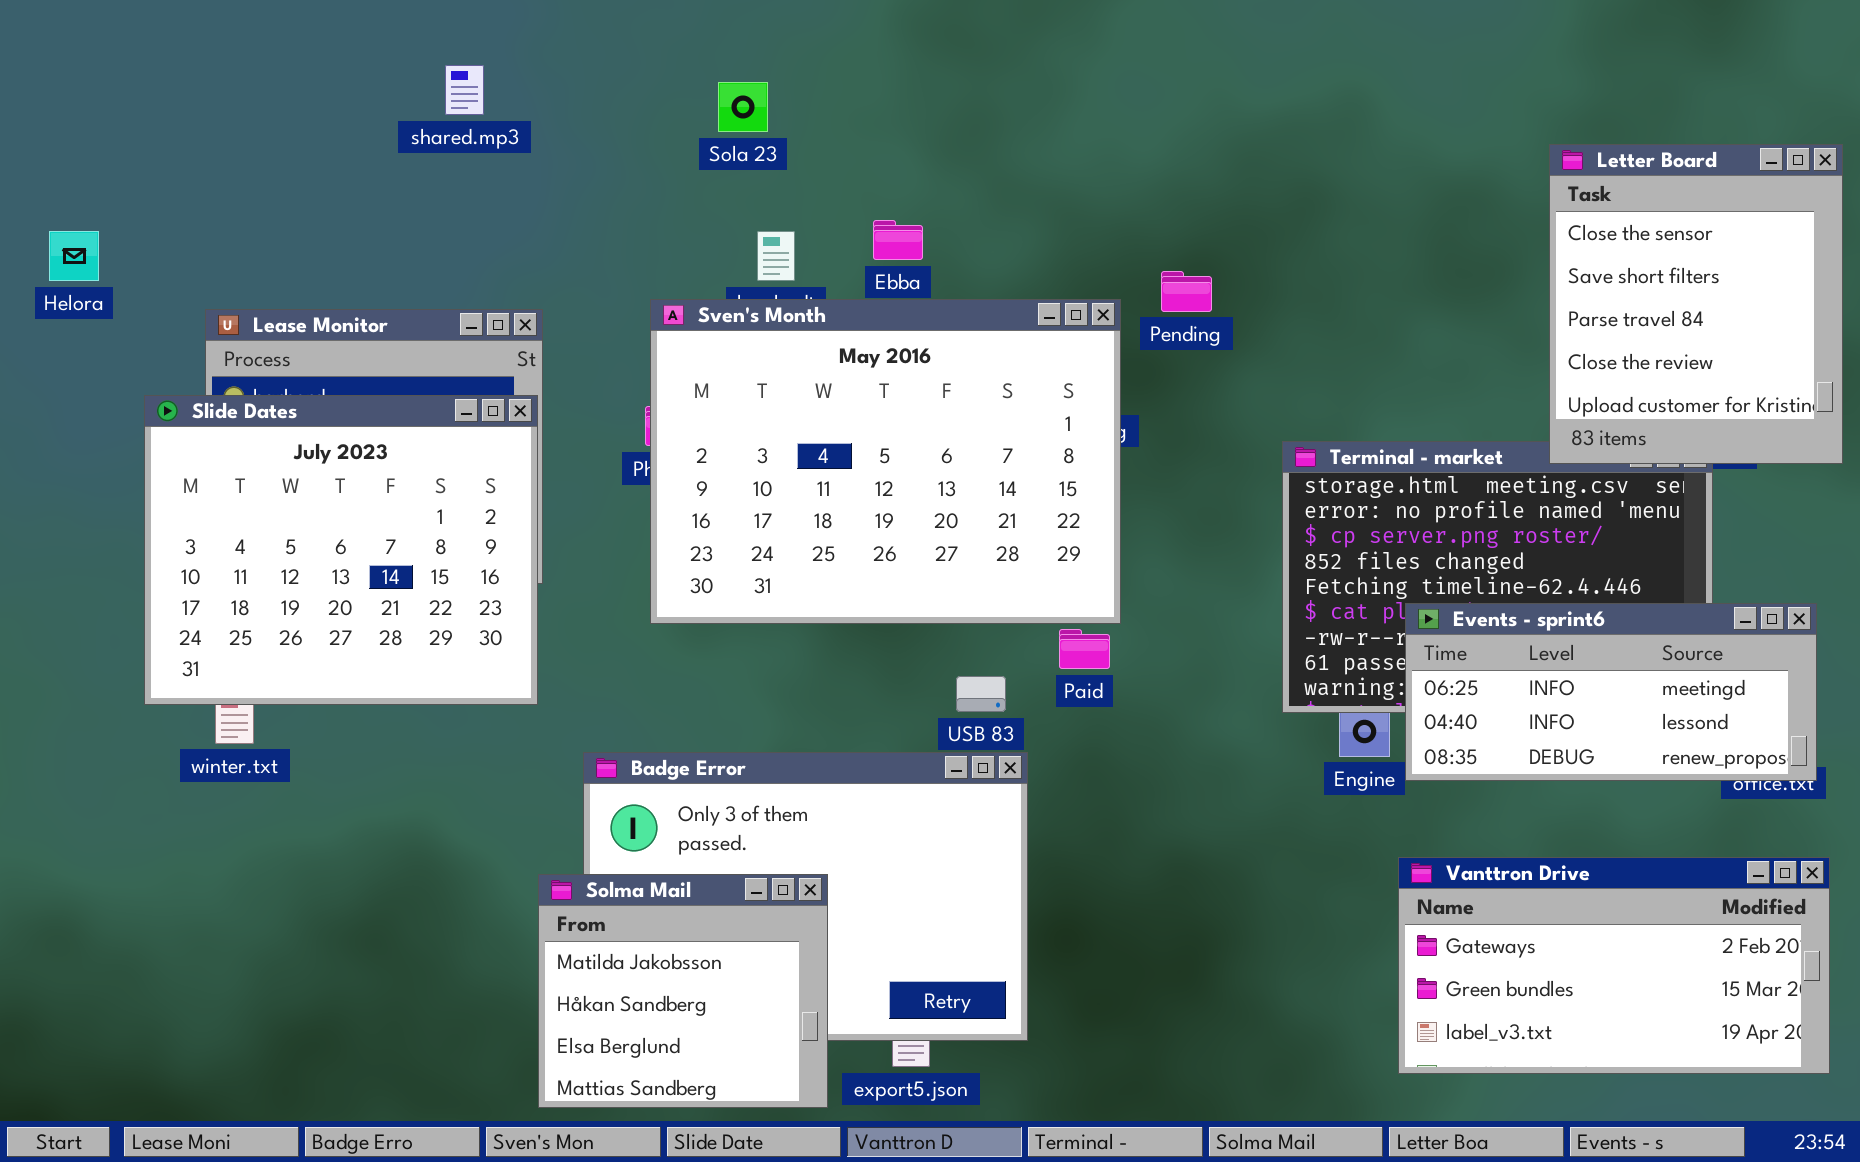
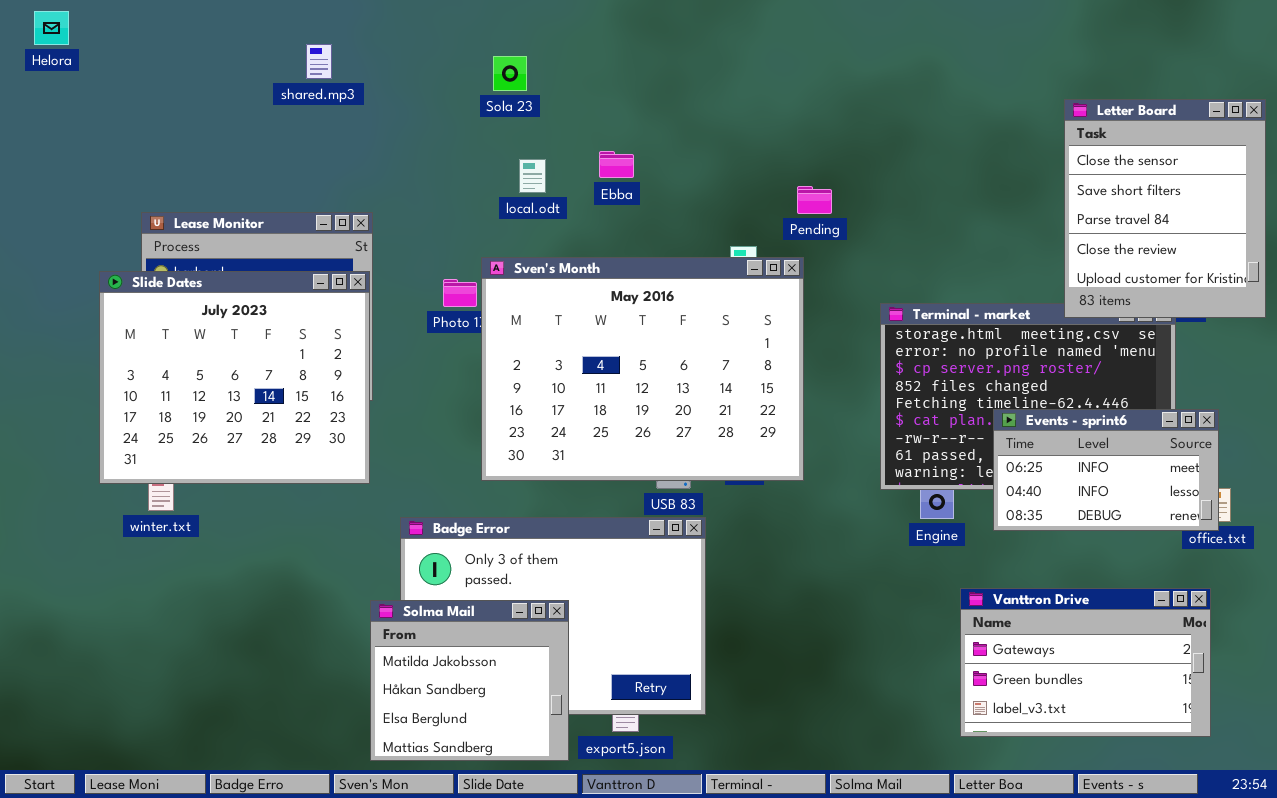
Helora: [49,231,99,281] -> [34,11,69,45], moved
Sven's Month: [650,299,1121,624] -> [481,257,804,481], moved
Events - sprint6: [1405,603,1817,781] -> [993,409,1219,531], moved, resized
Vanttron Drive: [1398,857,1830,1074] -> [960,588,1211,737], resized

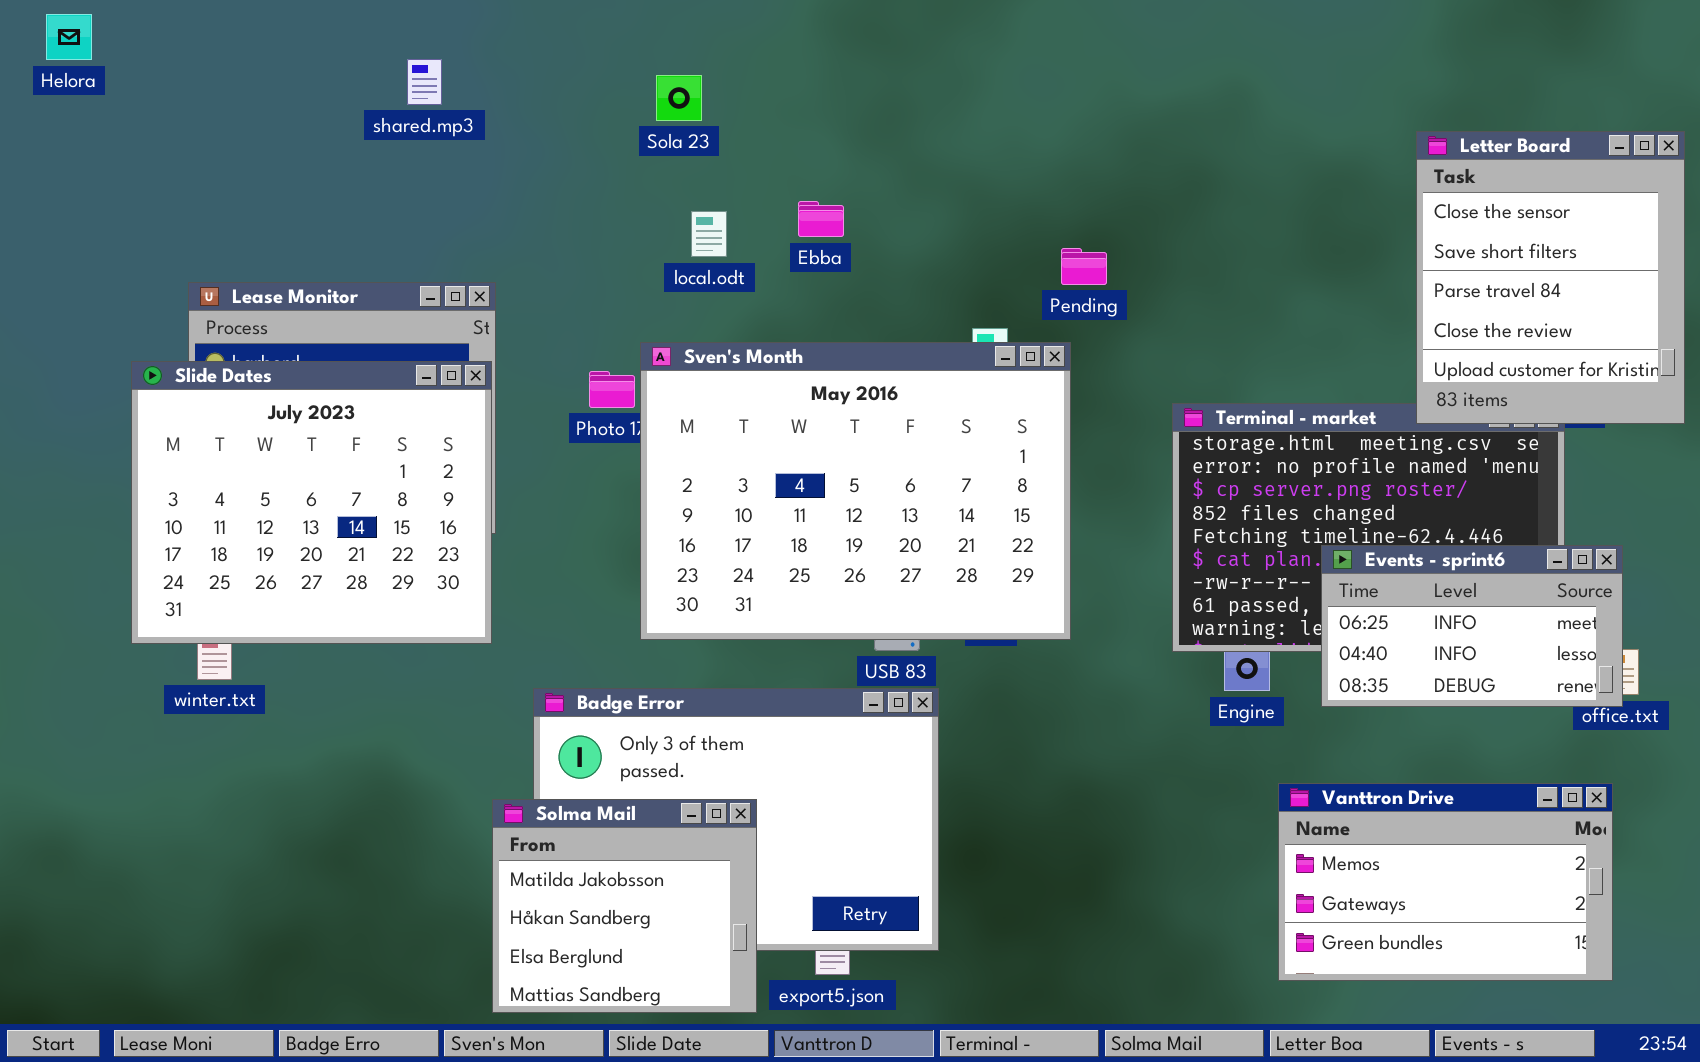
Vanttron Drive: [960,588,1211,737] -> [1278,783,1613,981], scrolled up 1 row

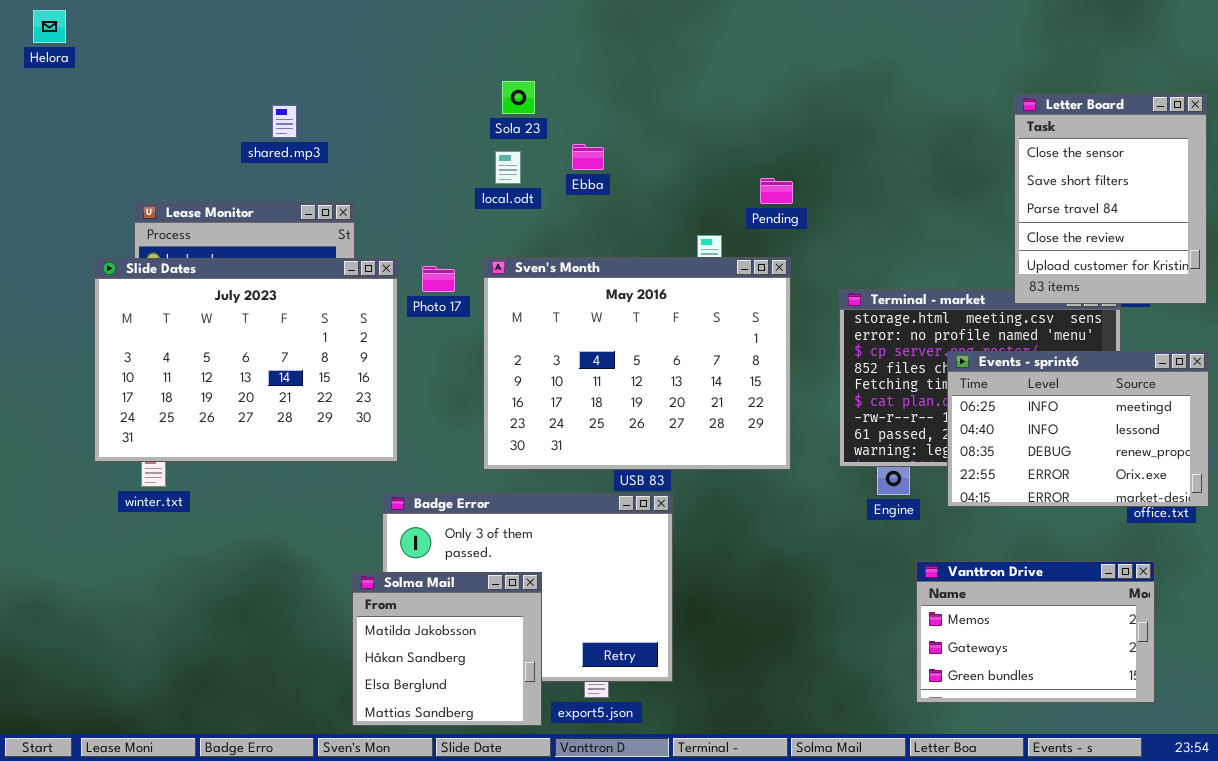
shared.mp3: [407,59,442,105] -> [272,105,297,138], moved
Sola 23: [656,75,702,121] -> [502,81,535,114], moved
Sven's Month: [640,342,1071,640] -> [483,257,791,470], moved
Slide Dates: [131,361,492,644] -> [94,258,398,462], resized
Events - sprint6: [1321,545,1623,707] -> [947,351,1209,507], resized

